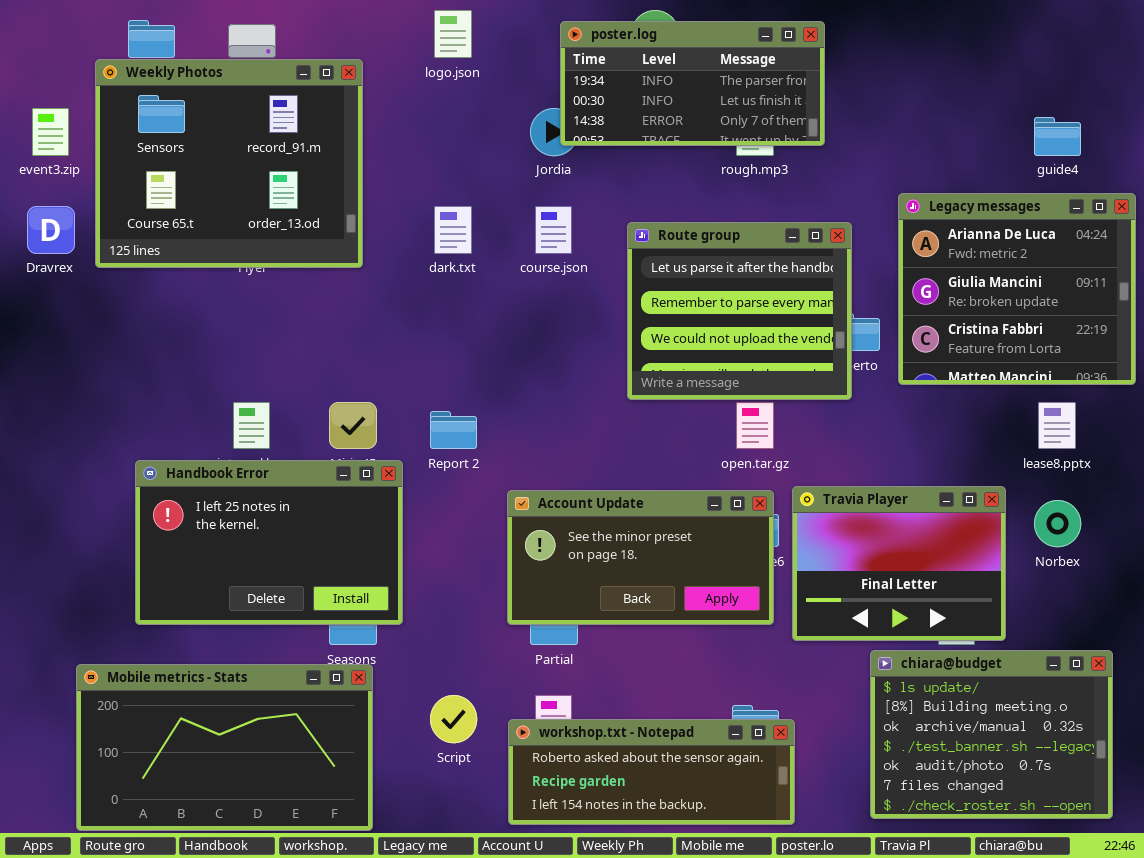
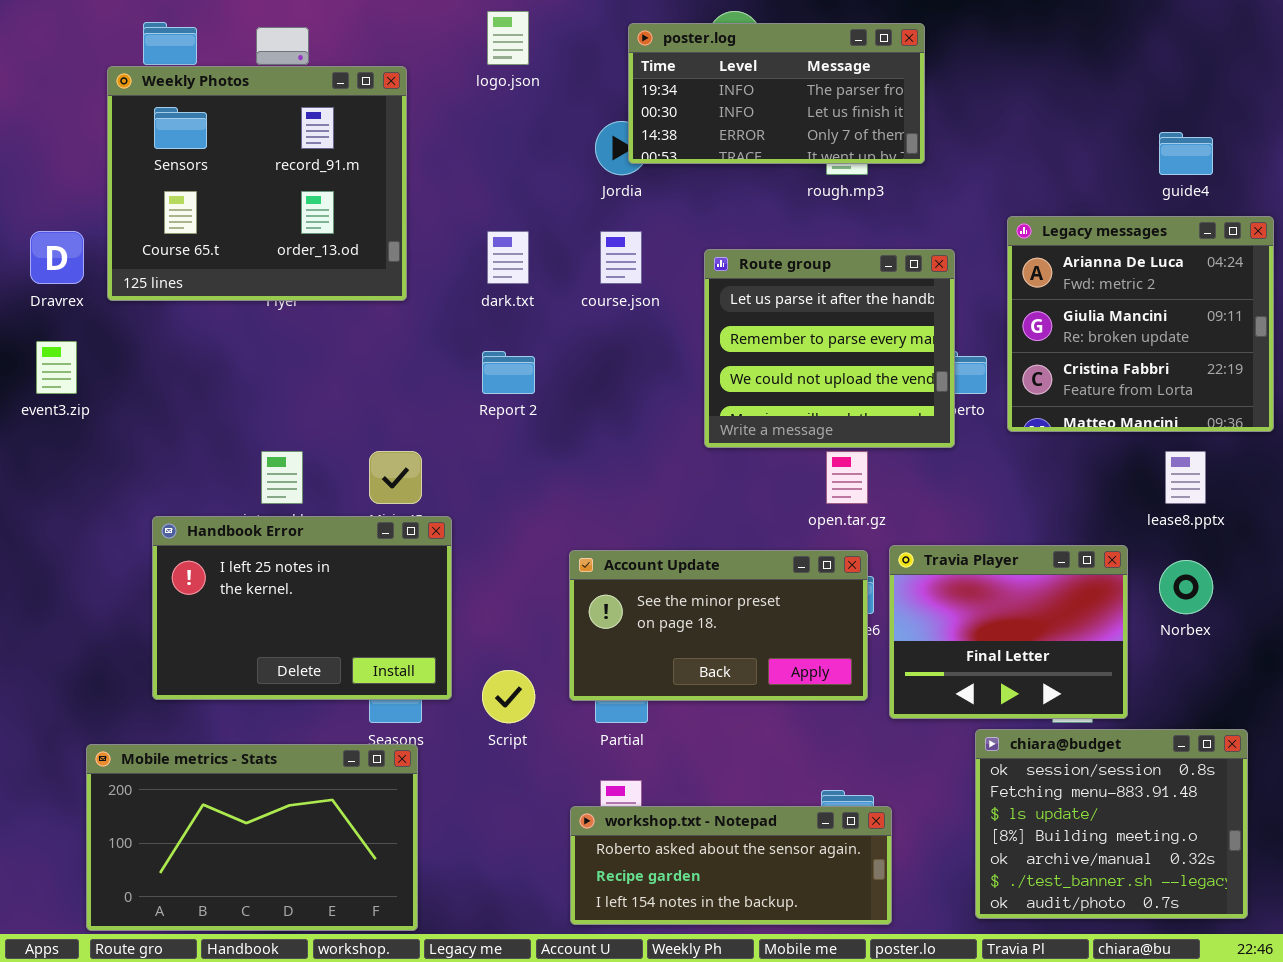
event3.zip: [32,108,69,156] -> [36,341,77,394], moved
Report 2: [430,411,477,449] -> [482,351,535,394], moved
chiara@budget: [870,650,1113,819] -> [975,729,1248,919], scrolled up 2 rows
Script: [430,695,477,743] -> [482,670,535,723], moved

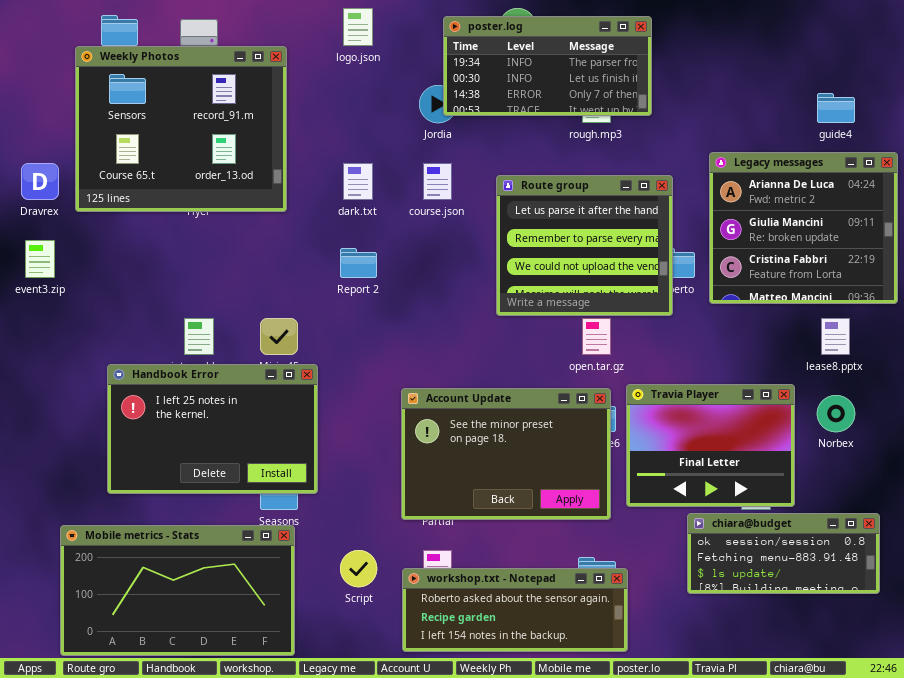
Account Update: [569,550,868,701] -> [401,388,611,520], resized
Script: [482,670,535,723] -> [340,550,377,587], moved
chiara@budget: [975,729,1248,919] -> [687,513,880,594], resized

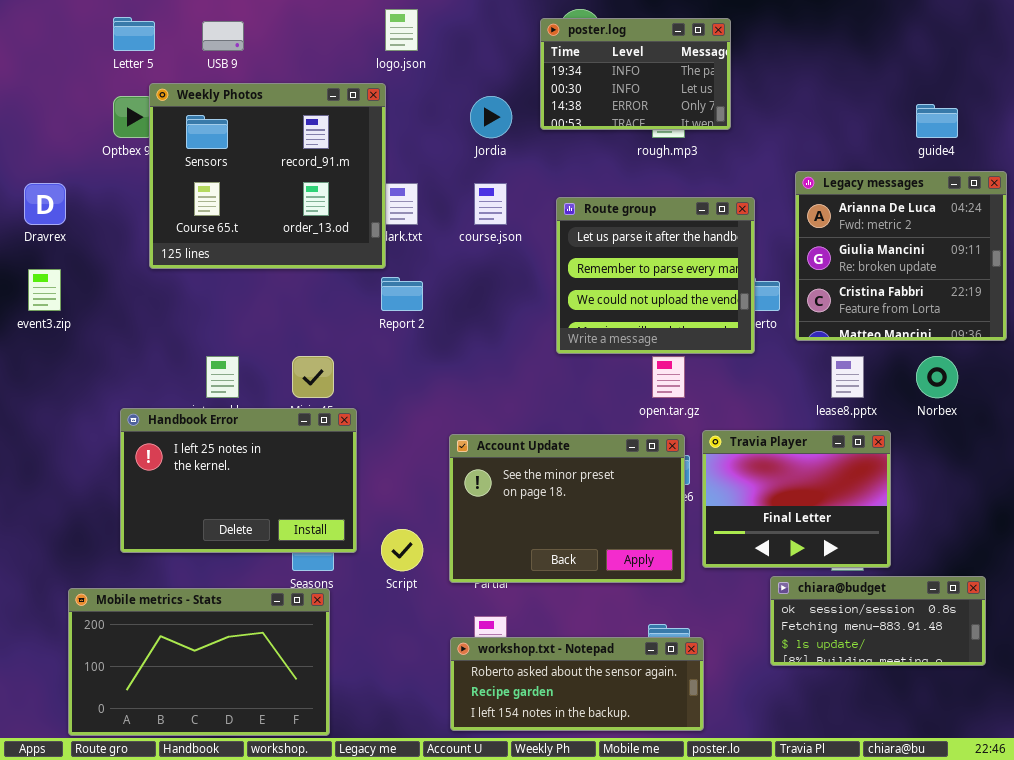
poster.log: [443,16,652,116] -> [540,18,731,130], resized
Weekly Photos: [75,46,287,212] -> [149,83,386,269], moved
lease8.pptx: [821,318,850,355] -> [831,356,864,398], moved
Norbex: [817,395,855,432] -> [916,356,958,398], moved
Script: [340,550,377,587] -> [381,529,423,571], moved

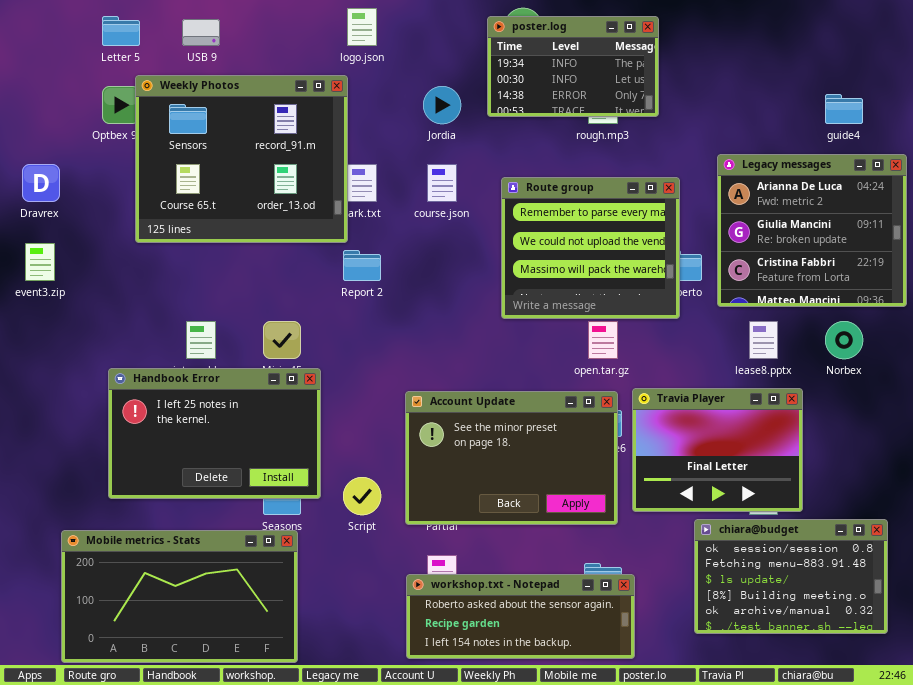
Route group: [556,197,755,354] -> [501,177,680,319], scrolled down 1 row
chiara@budget: [770,576,986,666] -> [694,519,888,634], resized

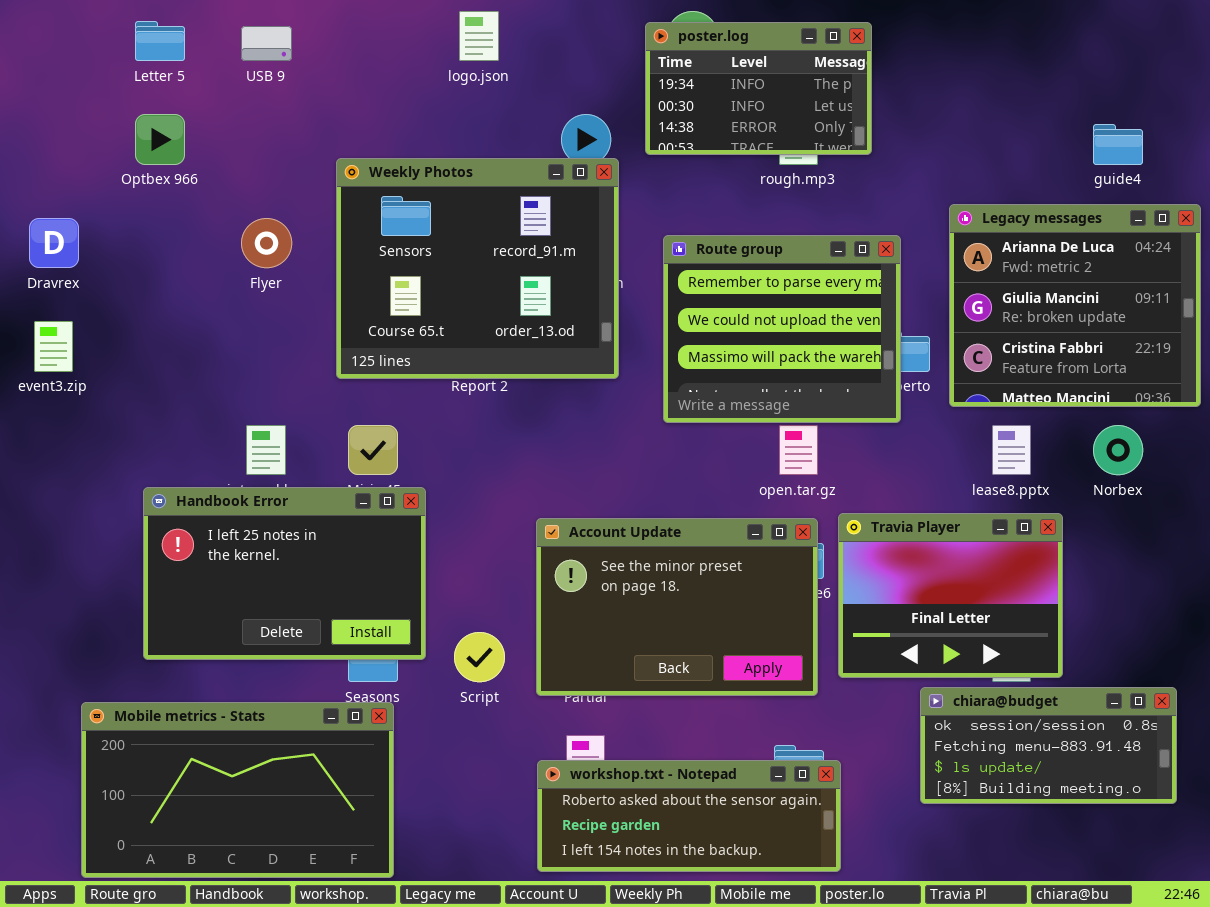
Weekly Photos: [135,75,348,243] -> [336,158,619,379], moved
chiara@budget: [694,519,888,634] -> [920,687,1177,804], resized

